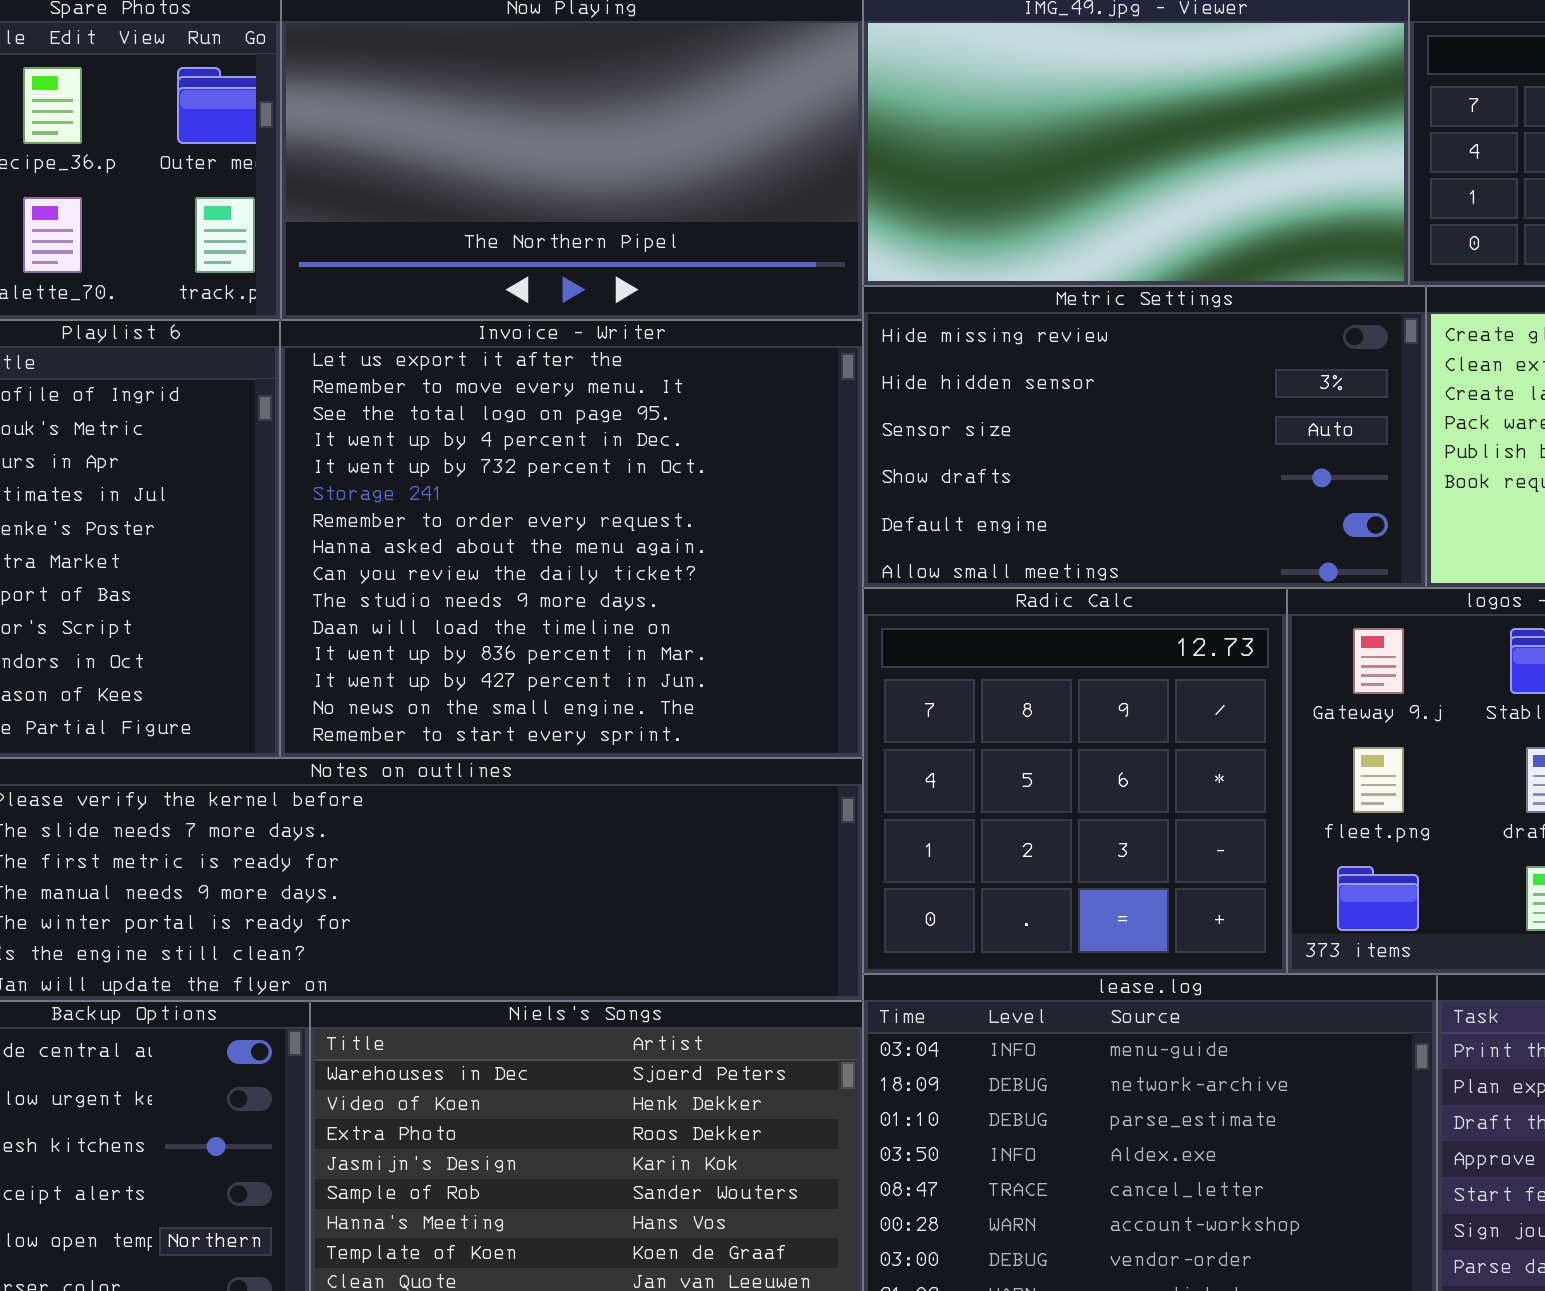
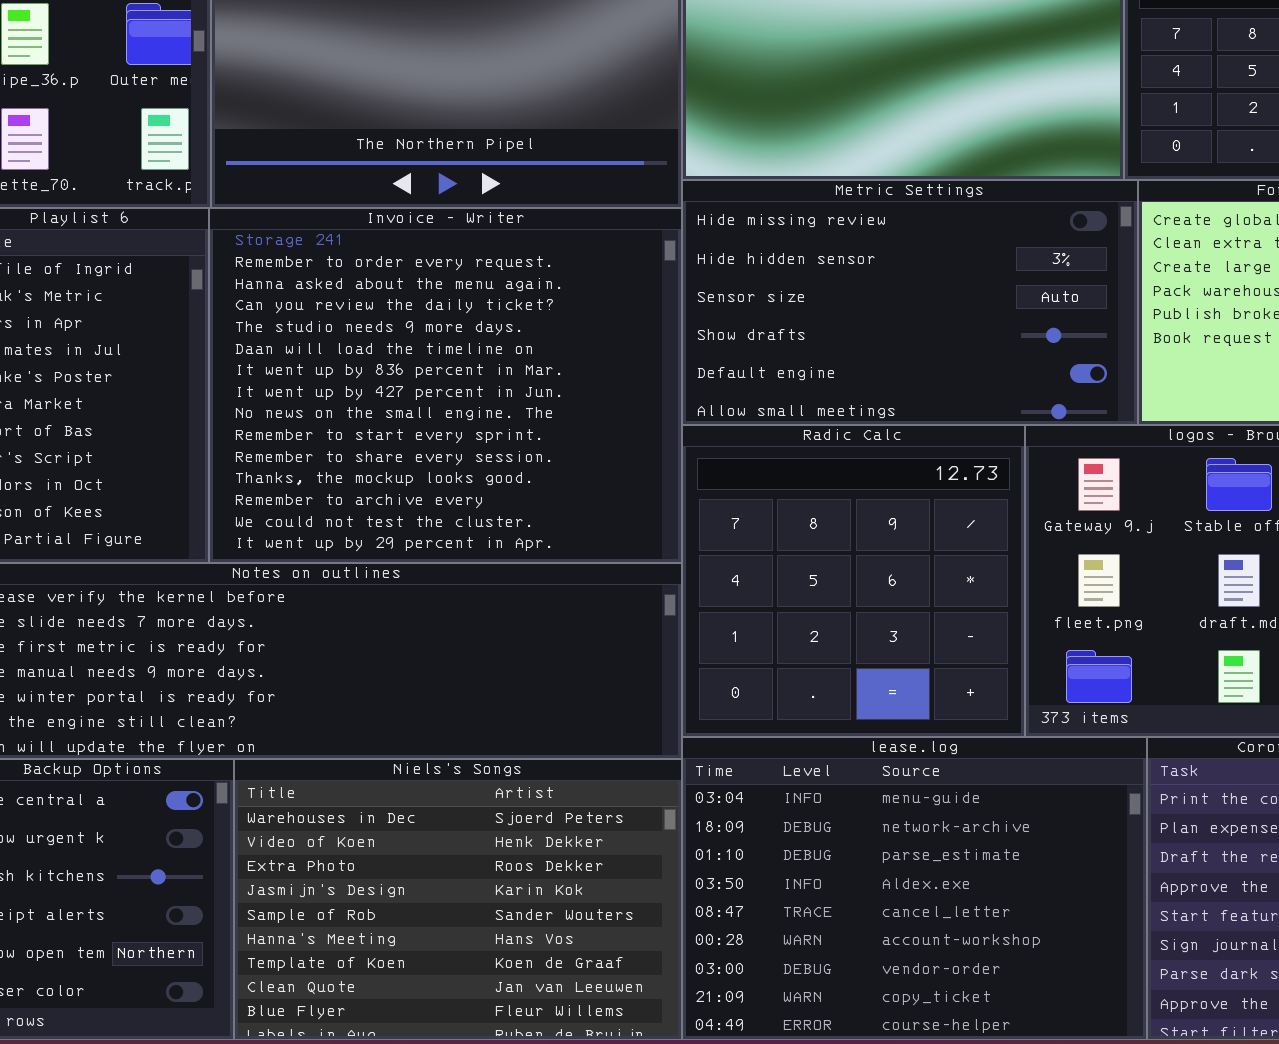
Invoice - Writer: [280,320,863,758] -> [209,208,682,563], scrolled down 5 rows

